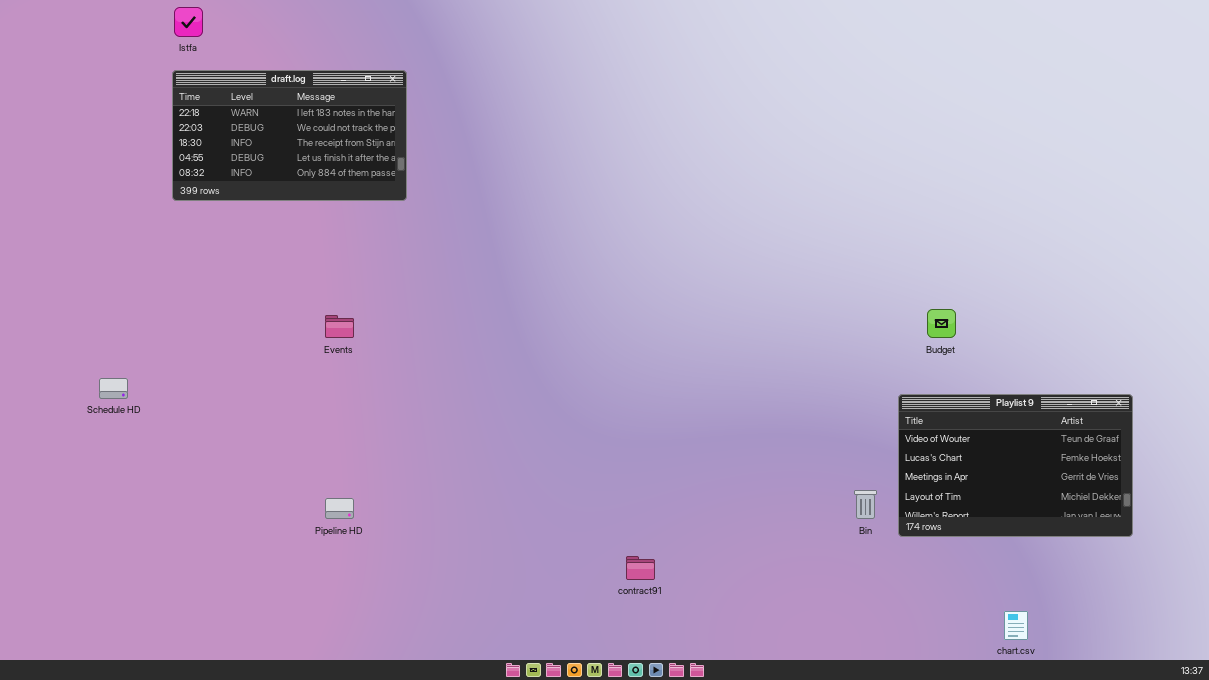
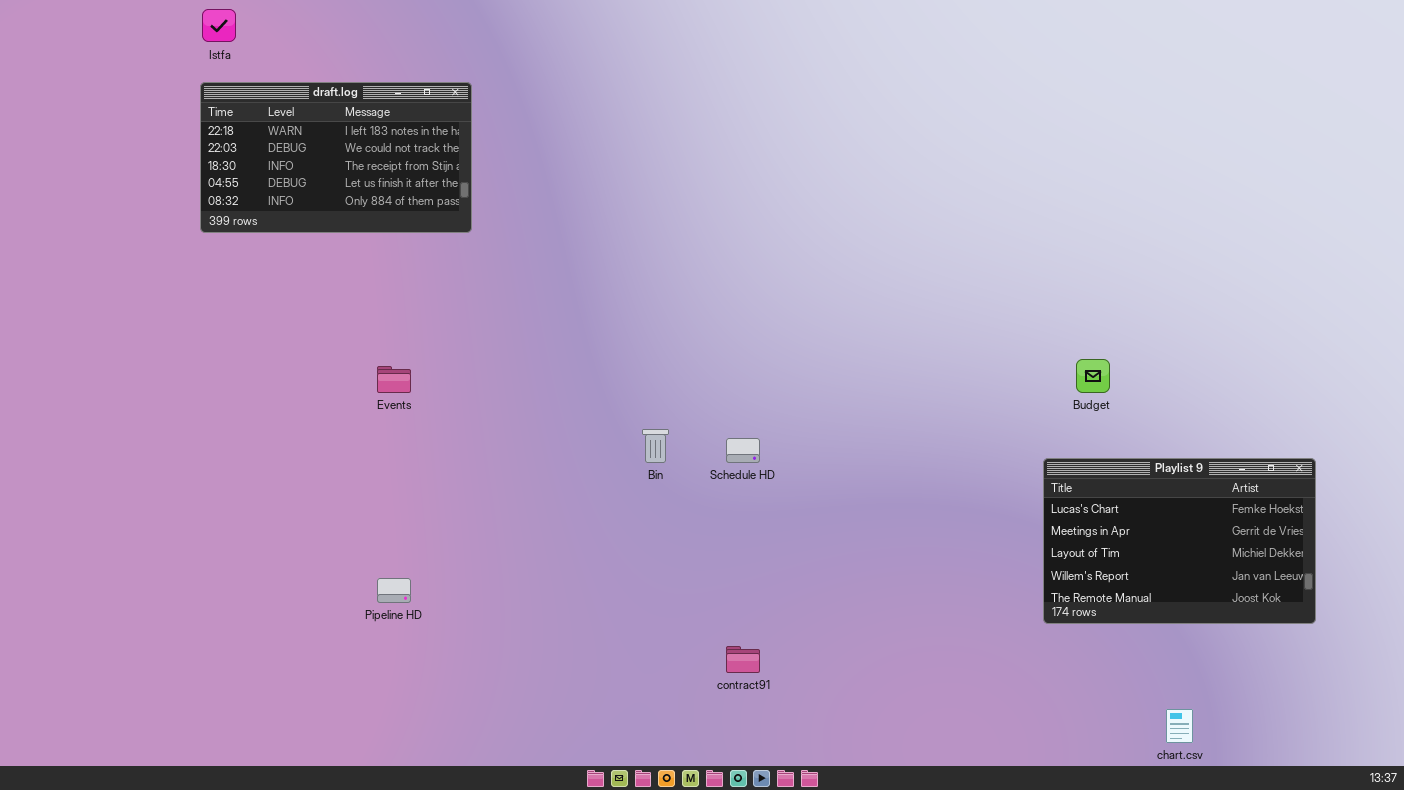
Schedule HD: [99,378,128,399] -> [726,438,760,463], moved
Playlist 9: [898,394,1133,537] -> [1043,458,1316,624], scrolled down 1 row
Bin: [854,490,877,519] -> [642,429,669,463], moved

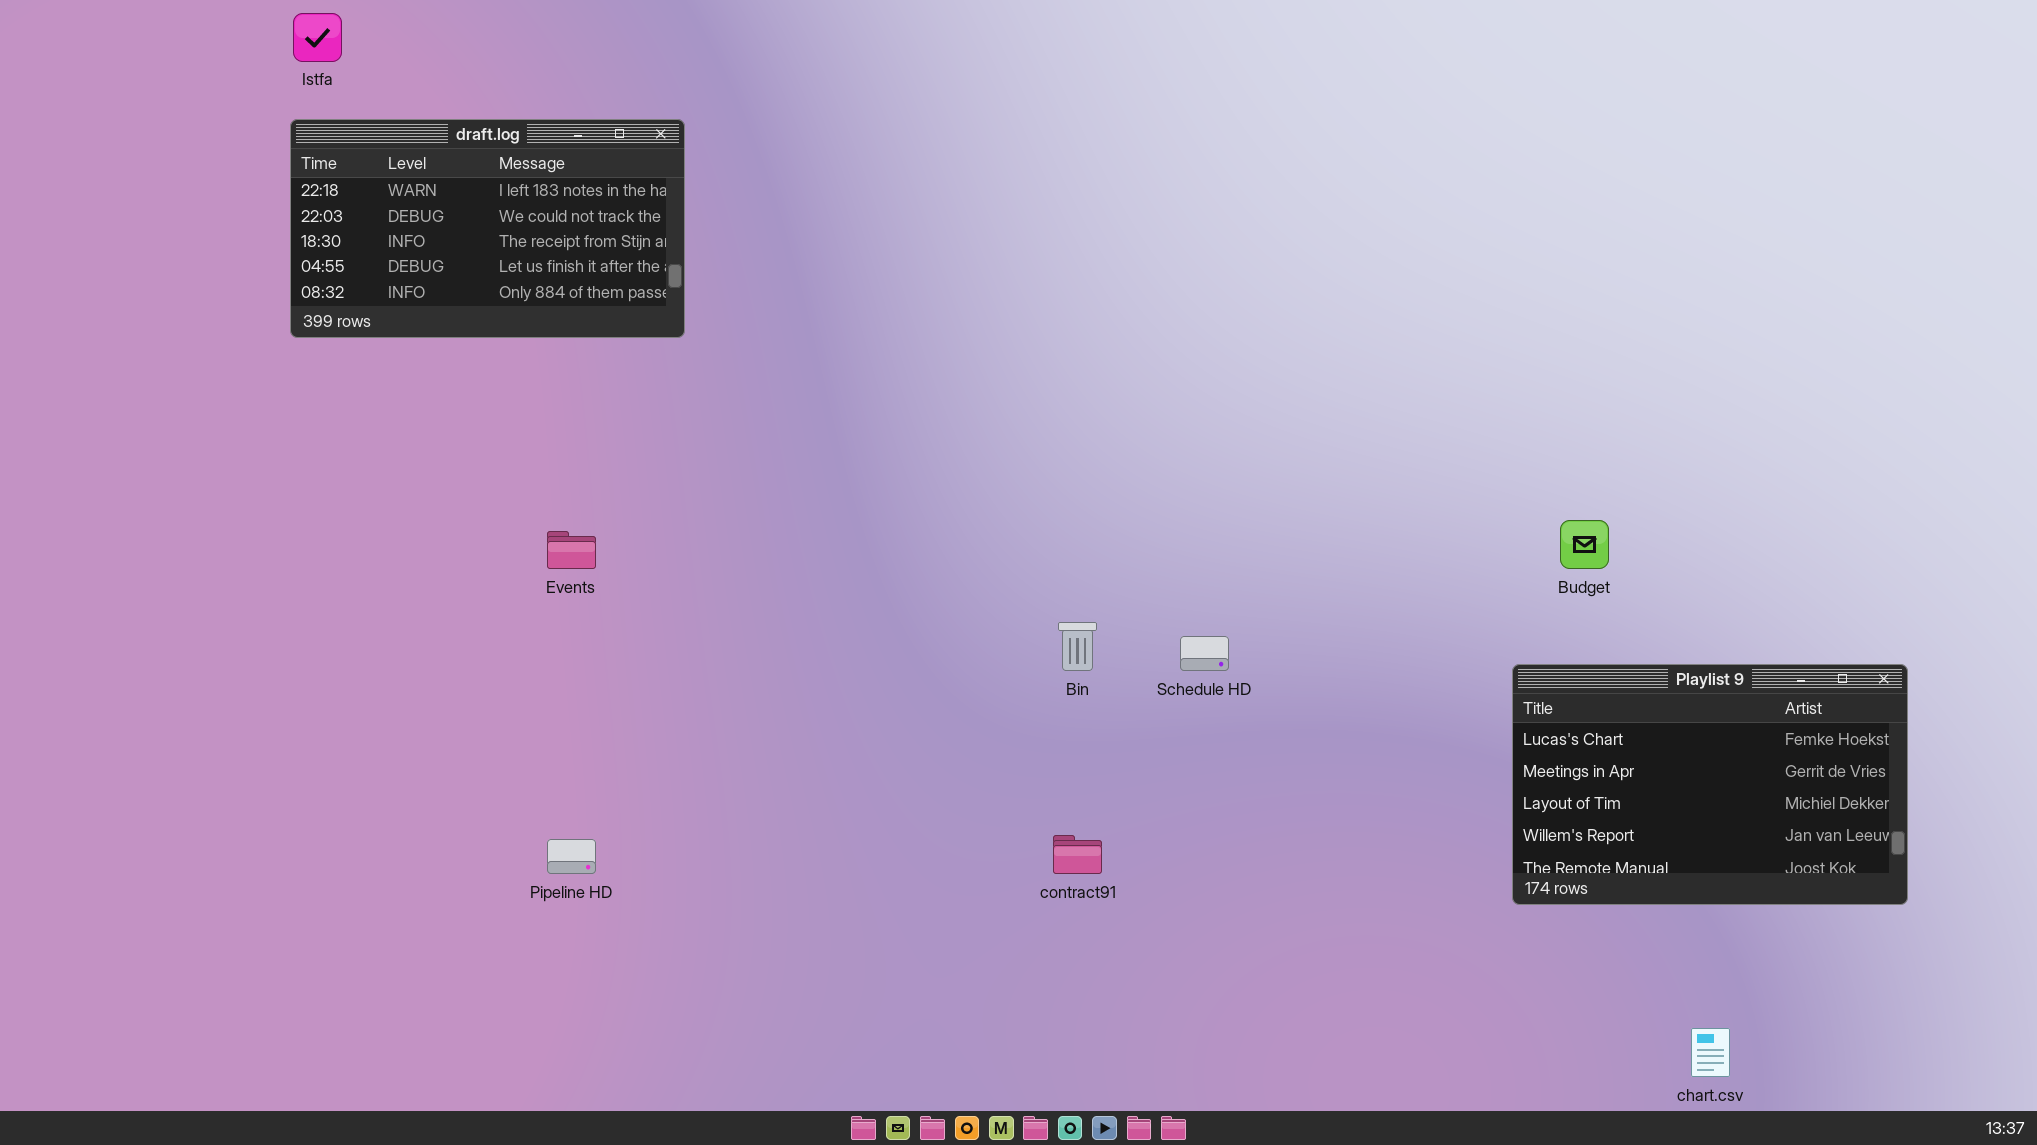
Bin: [642,429,669,463] -> [1058,622,1097,671], moved
Schedule HD: [726,438,760,463] -> [1180,636,1229,671], moved
contract91: [726,646,760,673] -> [1053,835,1102,874], moved

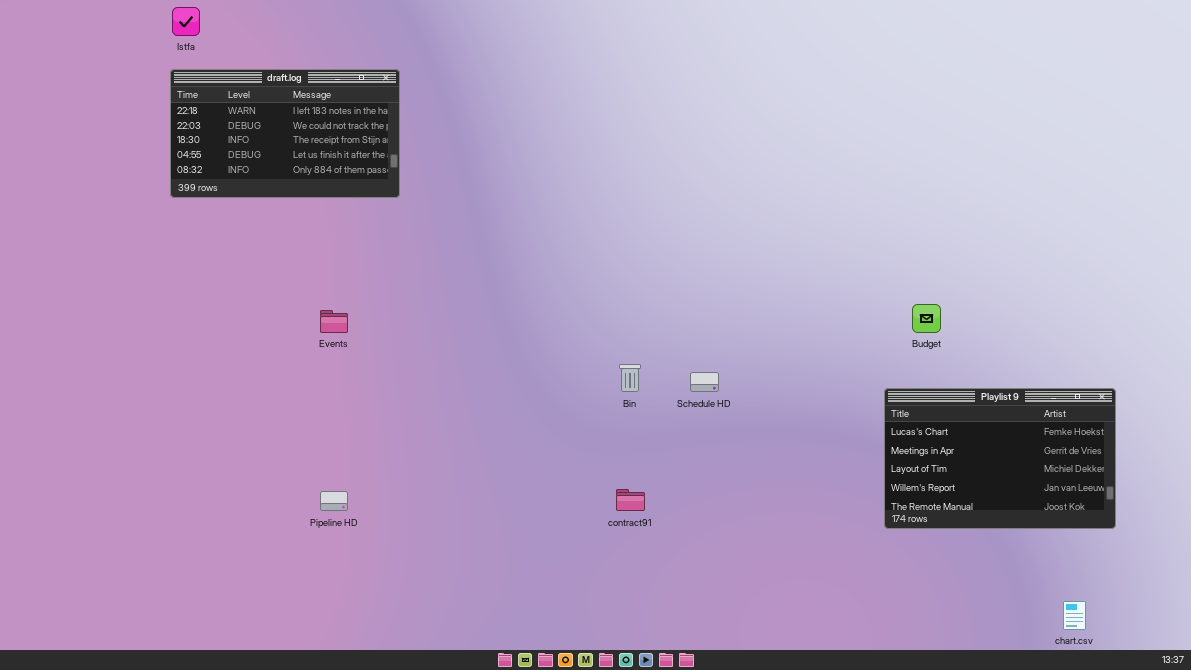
chart.csv: [1691,1028,1730,1077] -> [1063,601,1086,630], moved

